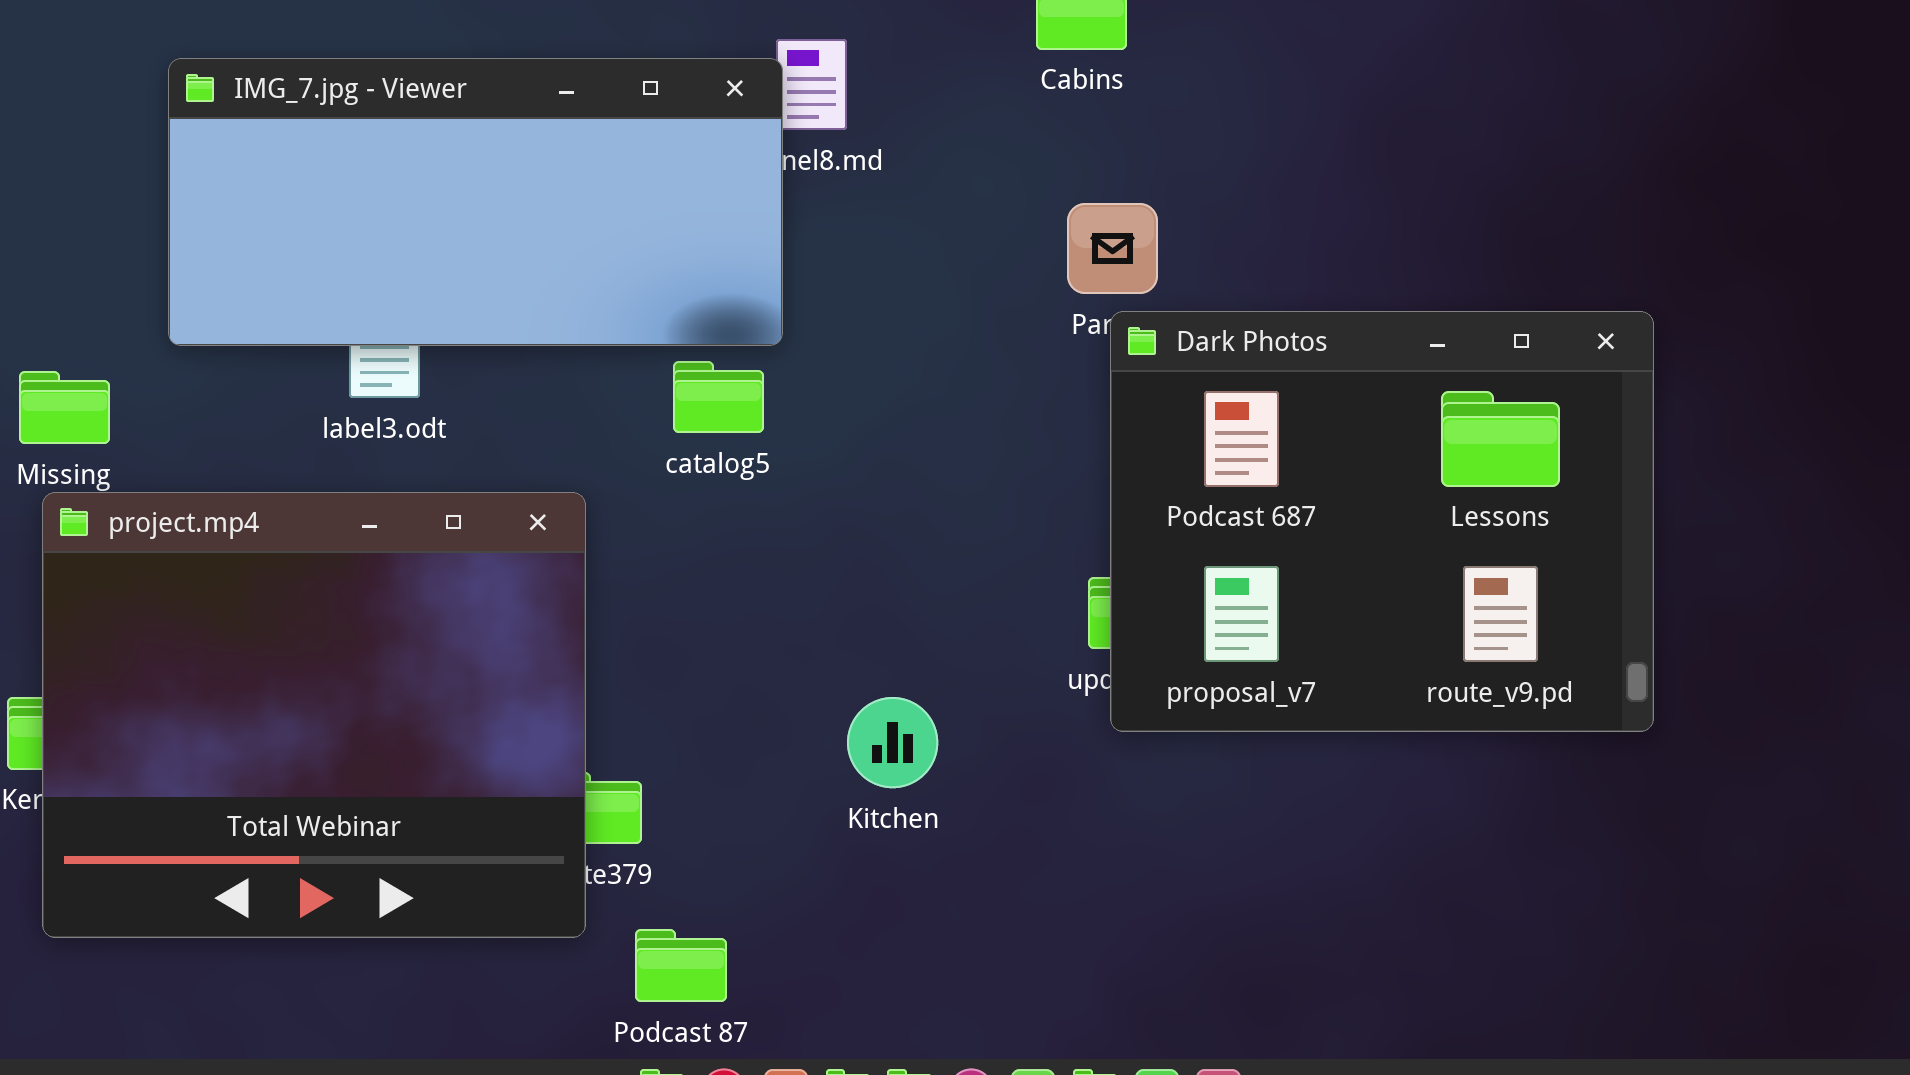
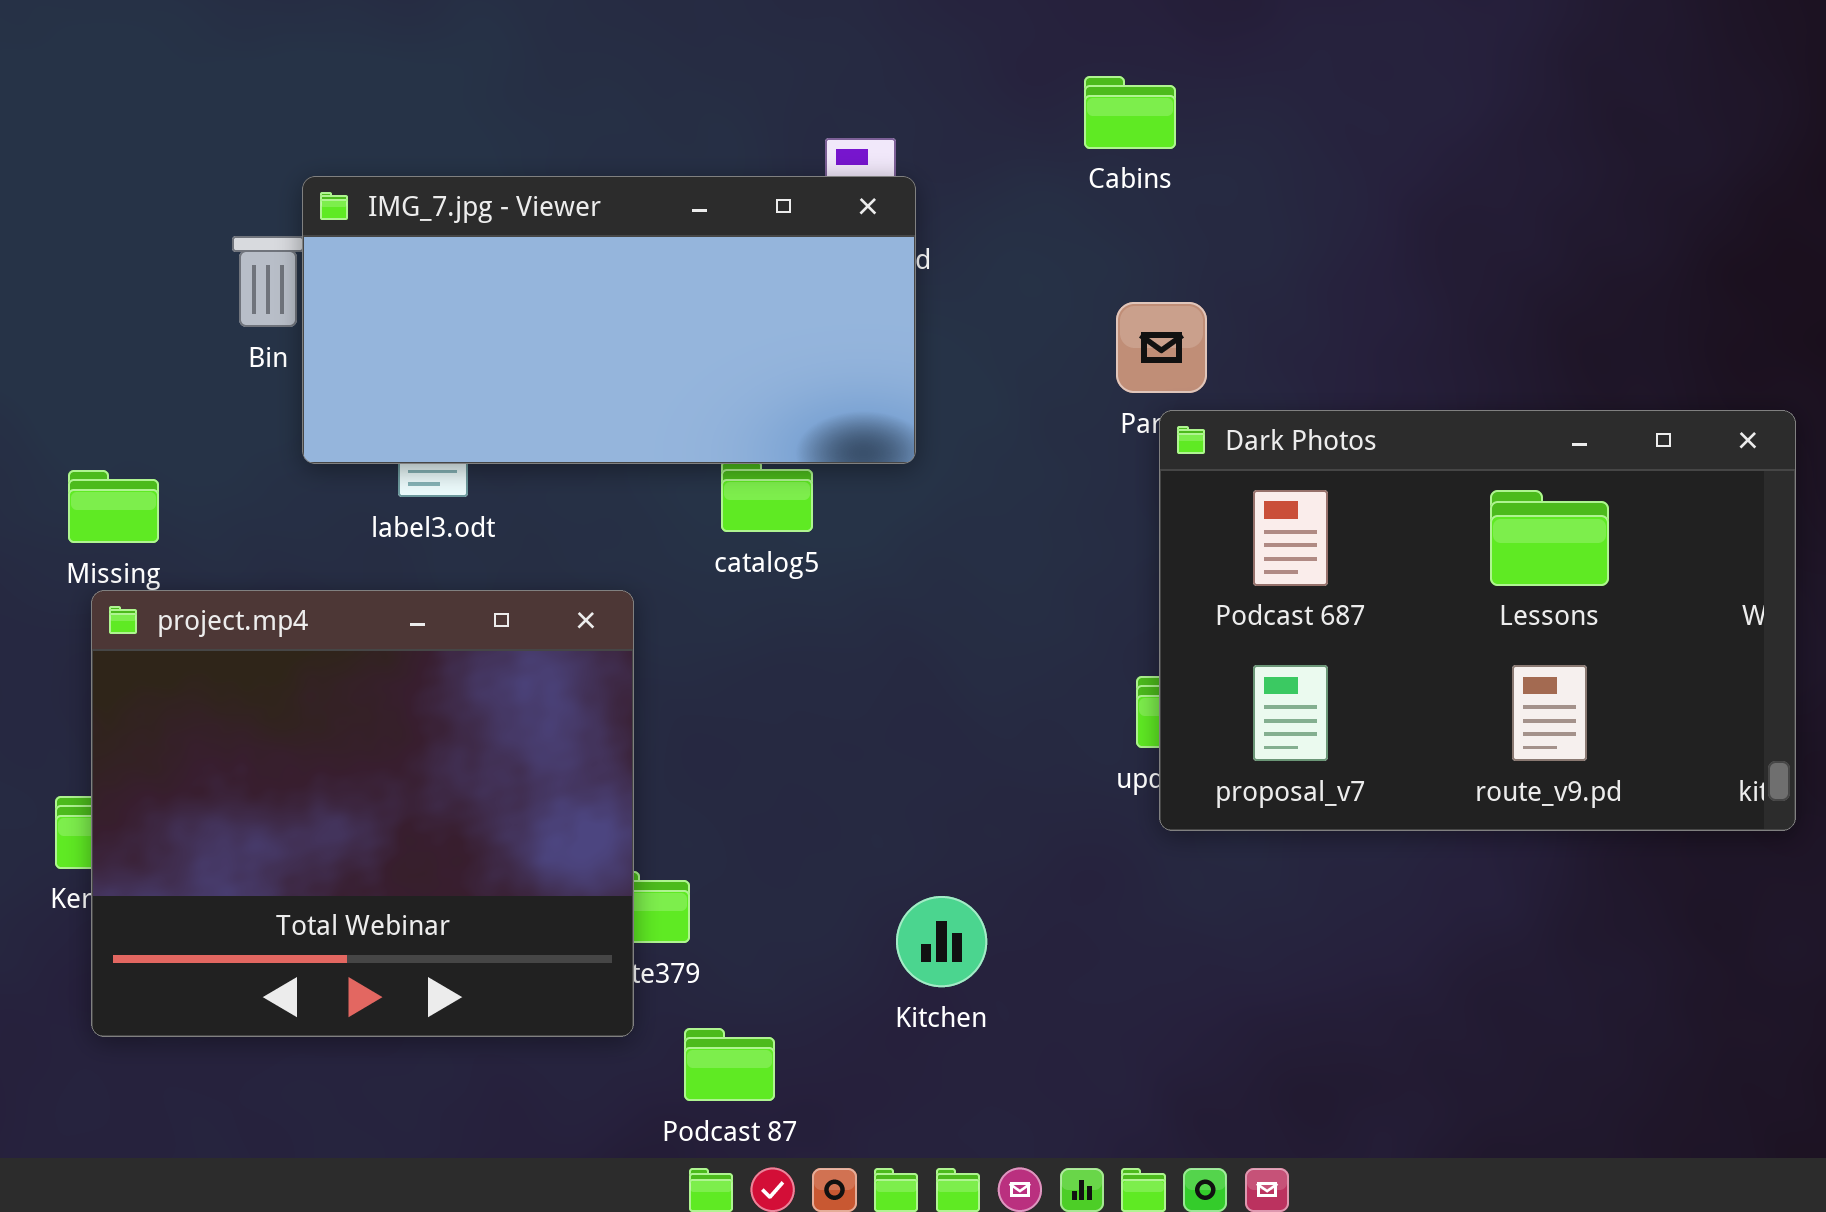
IMG_7.jpg - Viewer: [168,58,783,346] -> [302,176,916,464], moved
Dark Photos: [1110,311,1654,732] -> [1159,410,1796,831], resized
Kitchen: [847,697,938,788] -> [896,896,987,987], moved

